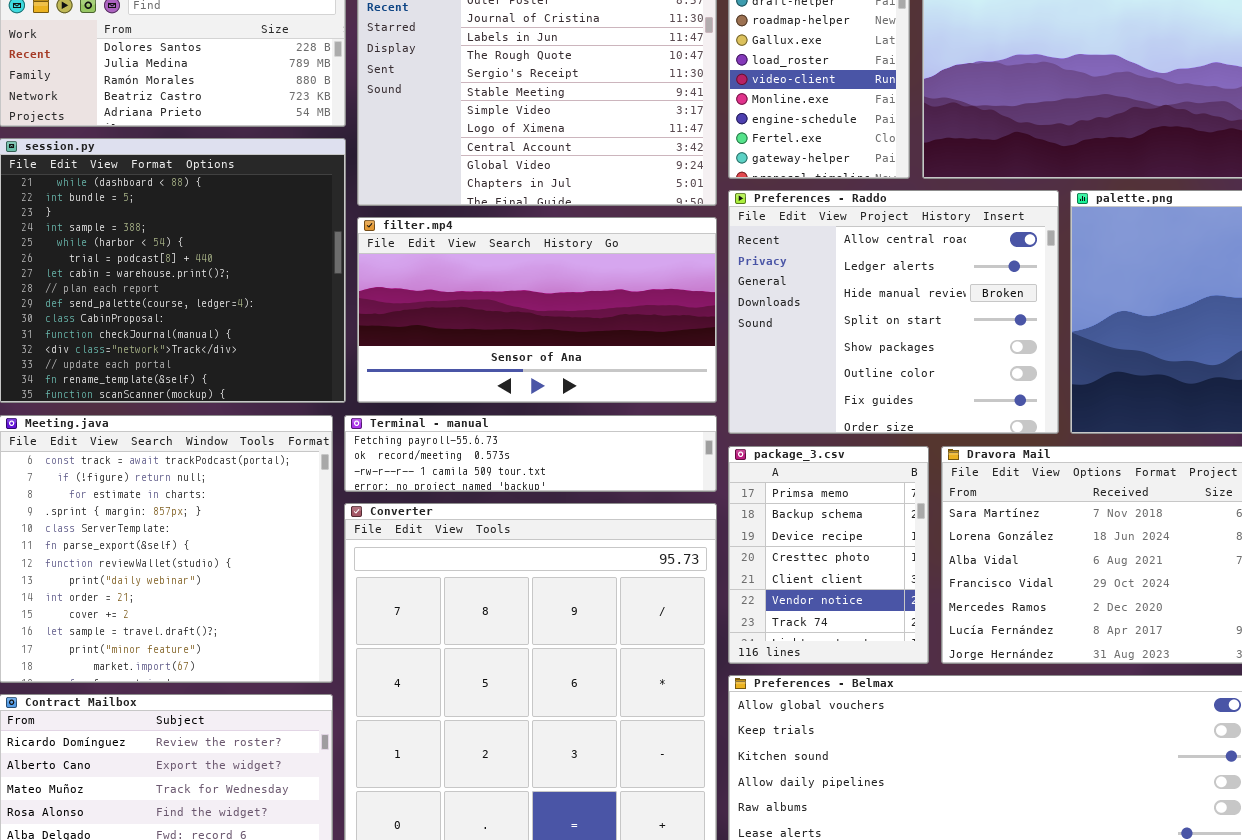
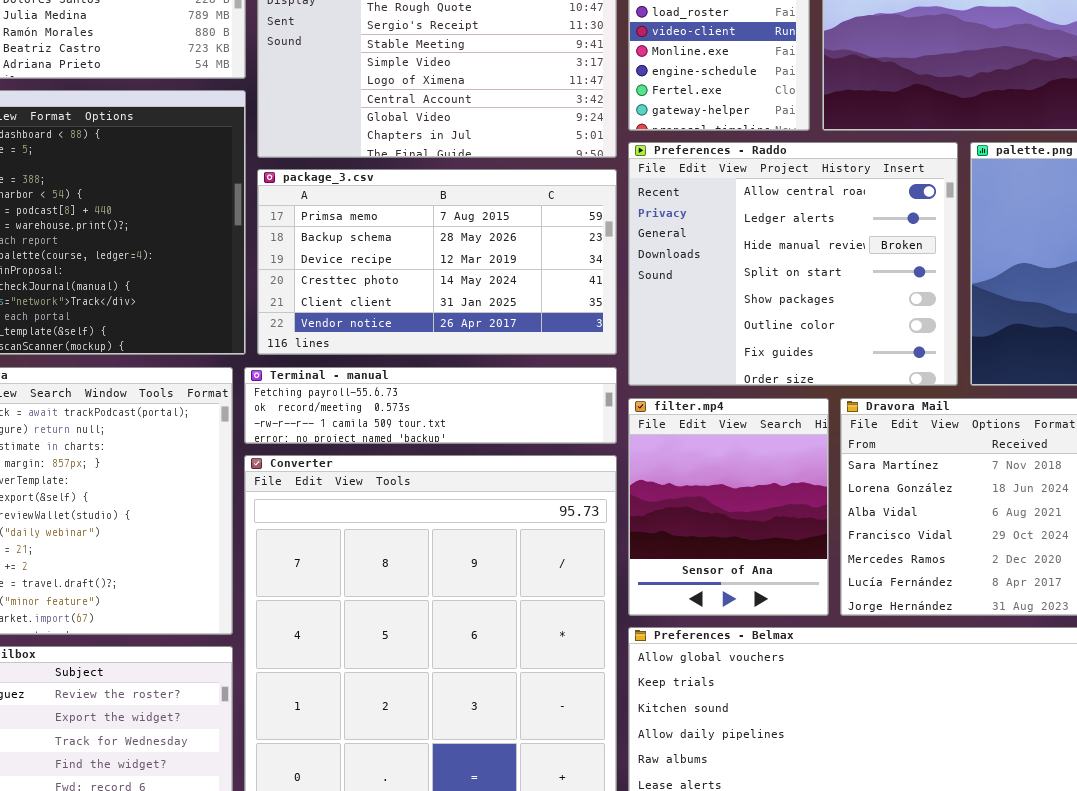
filter.mp4: [357,217,717,403] -> [628,398,829,616], moved, resized
package_3.csv: [728,446,929,664] -> [257,169,617,355], moved, resized

